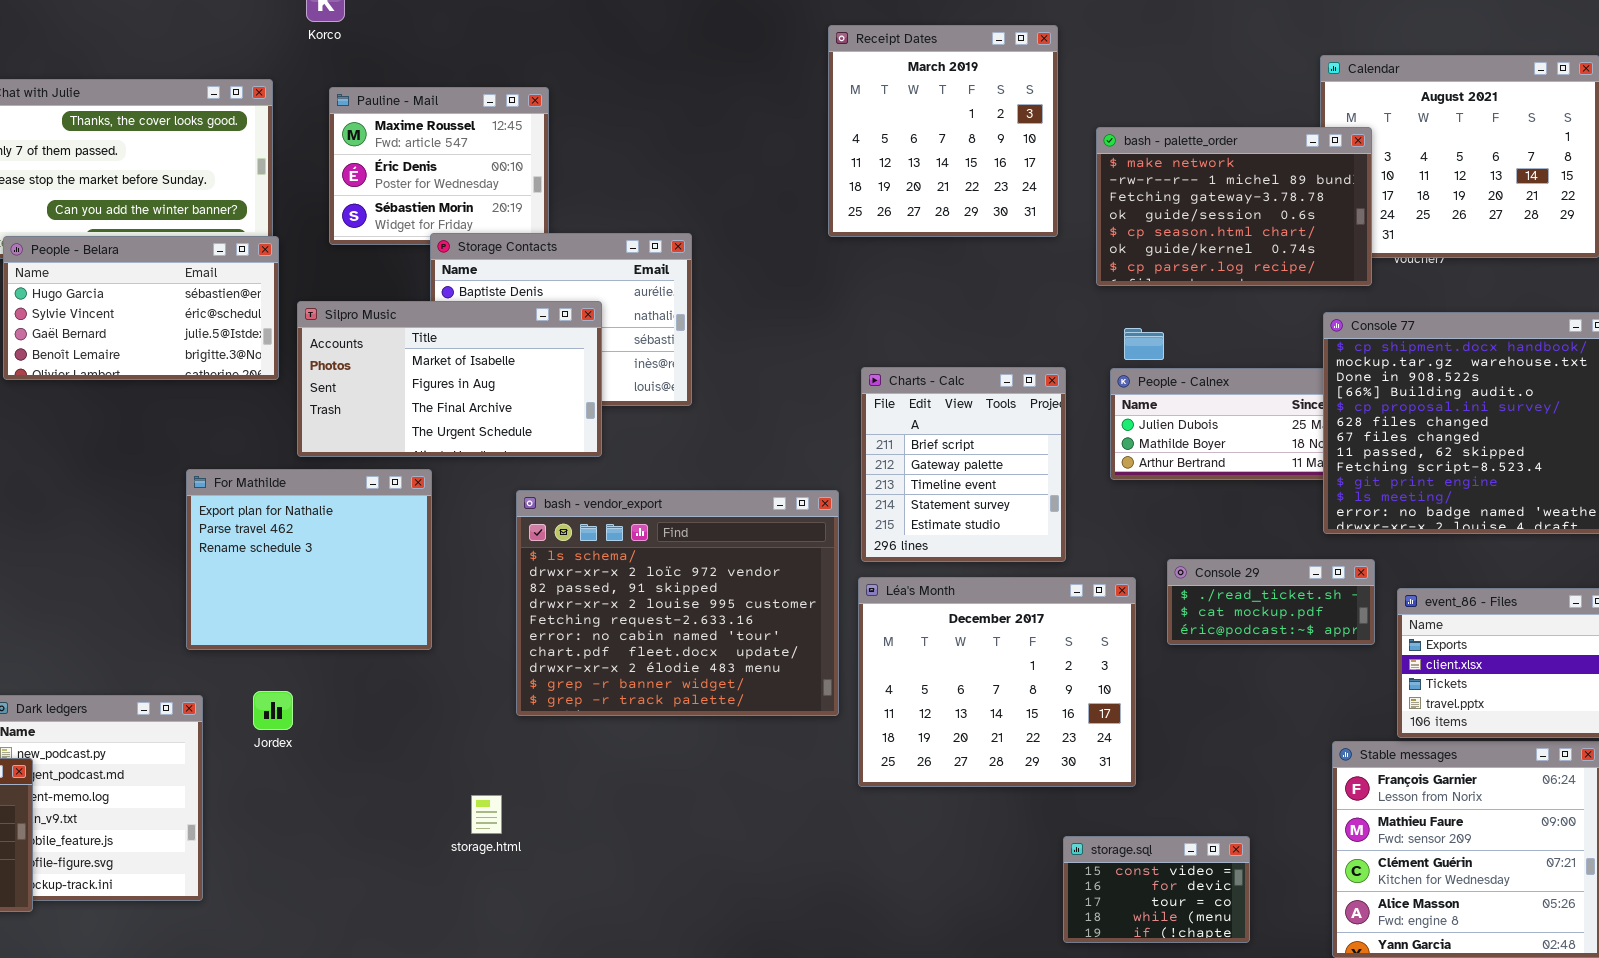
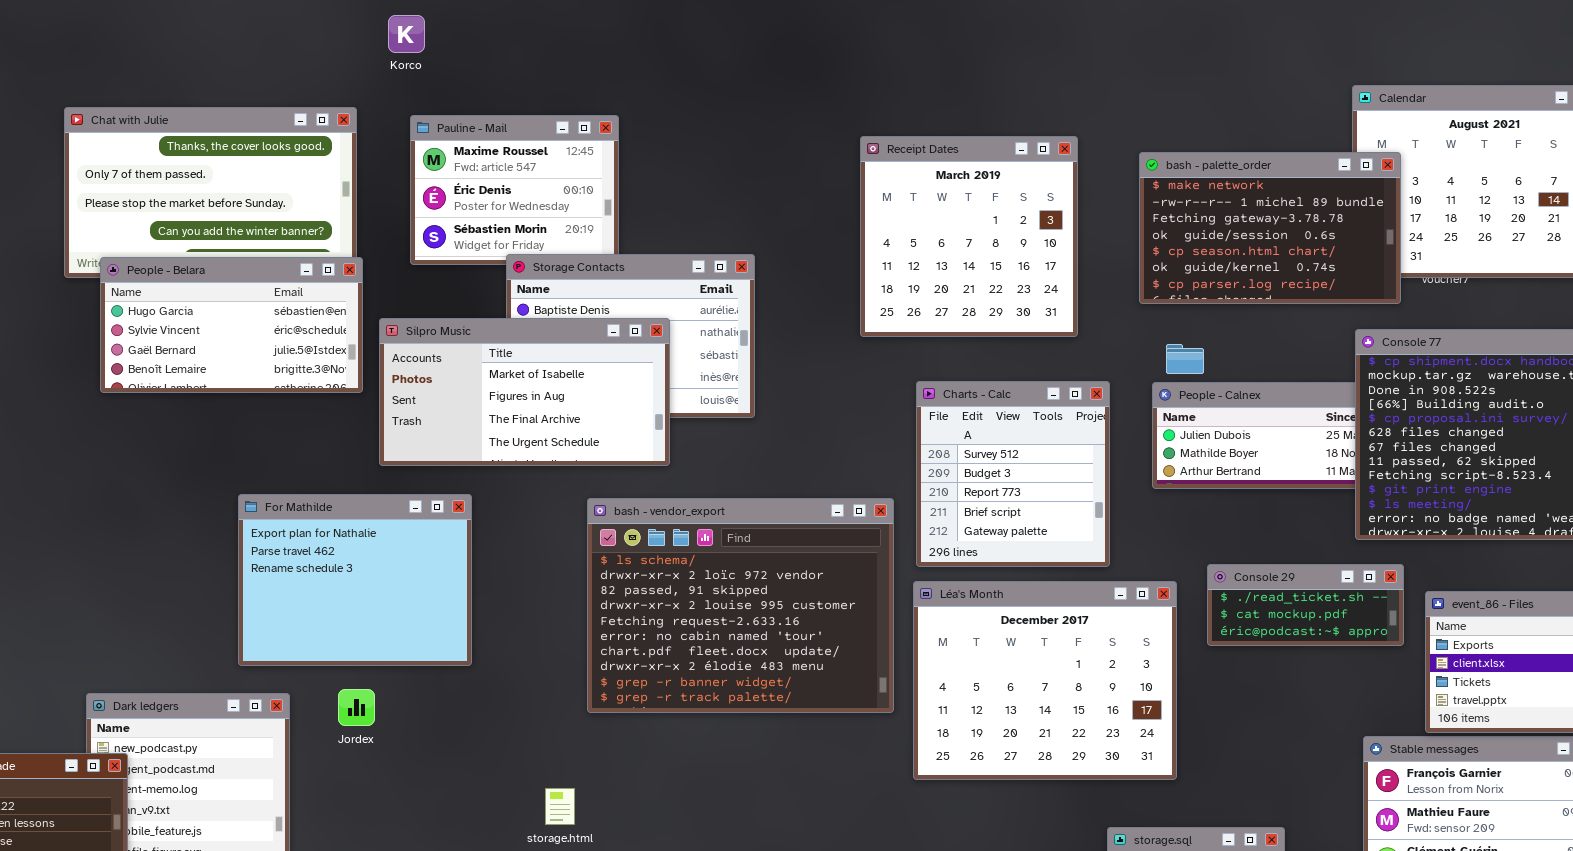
Receipt Dates: [828,25,1058,237] -> [860,136,1078,337], moved
Charts - Calc: [861,367,1066,562] -> [916,381,1110,567], scrolled up 3 rows
For Mathilde: [186,469,432,650] -> [238,494,472,666], moved

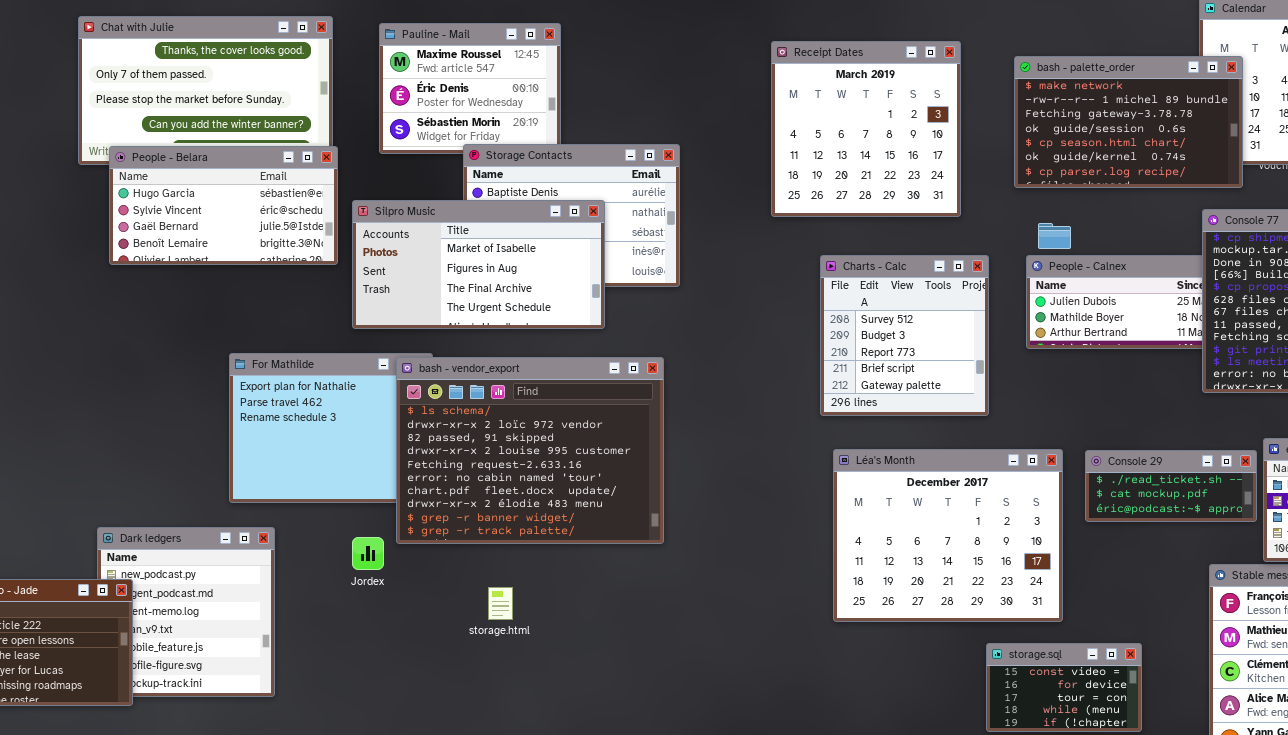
bash - vendor_export: [587,498,894,713] -> [396,357,664,544], moved
Console 29: [1207,564,1404,646] -> [1085,450,1257,522], moved
Léa's Month: [913,581,1177,780] -> [833,449,1063,622], moved
Jordex: [338,689,375,726] -> [352,537,384,570], moved
storage.html: [545,788,575,825] -> [488,587,513,620], moved

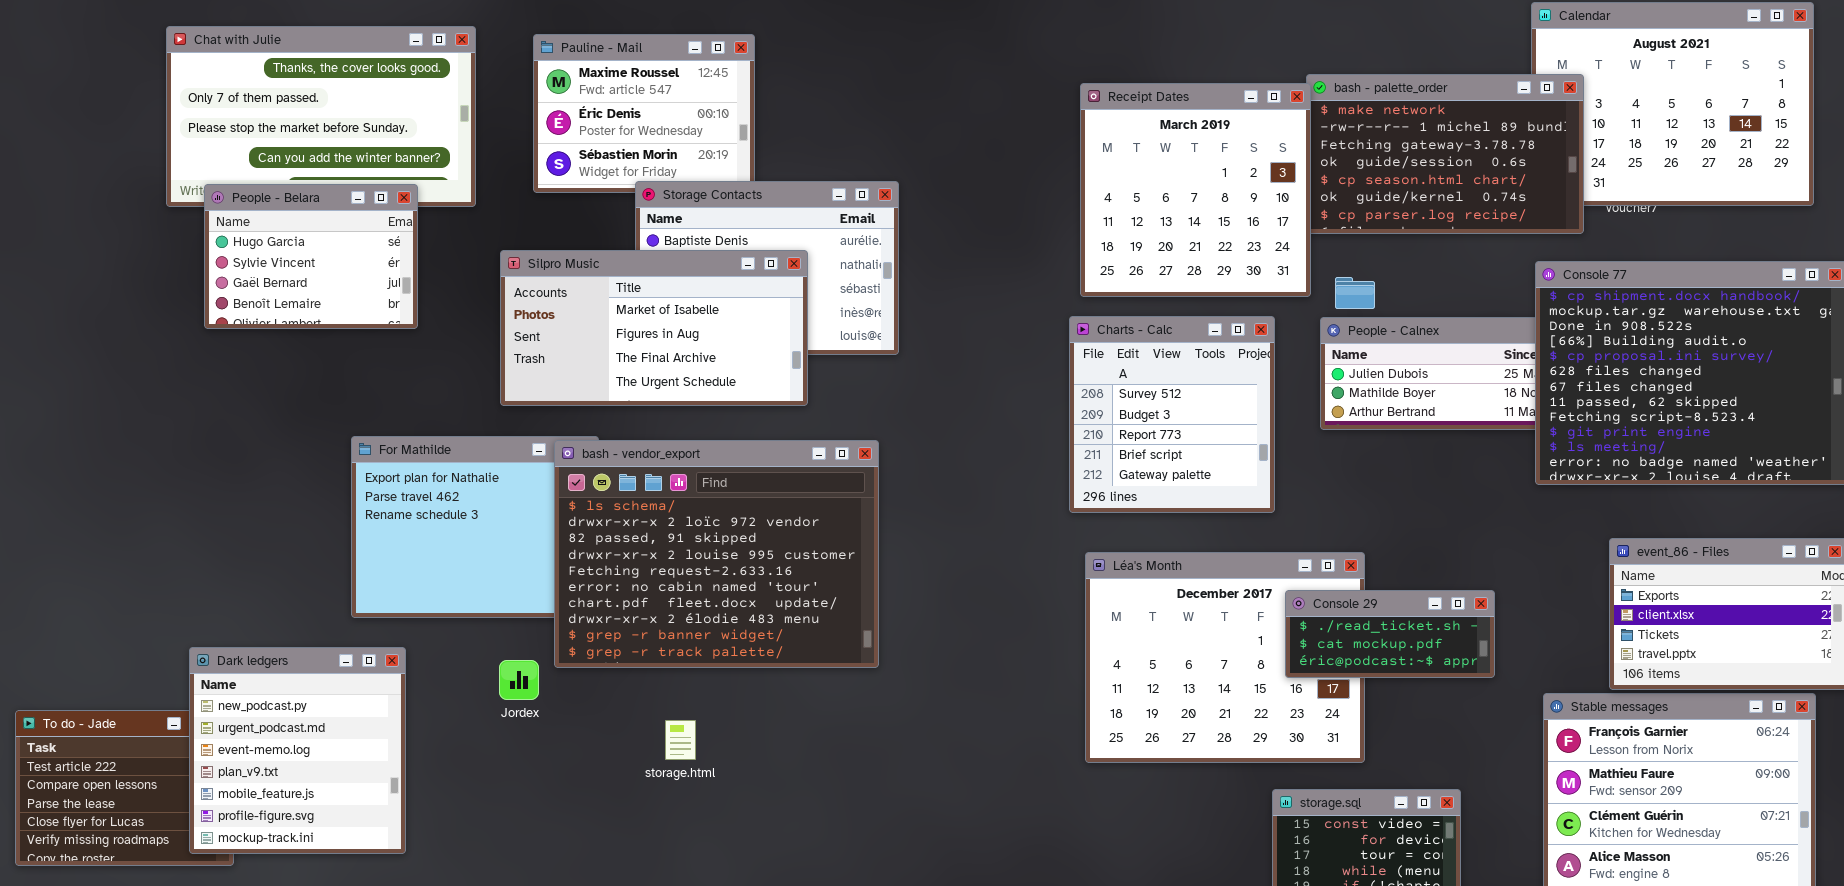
Receipt Dates: [771,41,961,217] -> [1080,83,1311,297], moved
People - Belara: [109,146,338,265] -> [204,184,418,329], resized
Console 29: [1085,450,1257,522] -> [1285,590,1495,678], moved
Dark ledgers: [97,527,275,697] -> [189,647,406,854], raised

